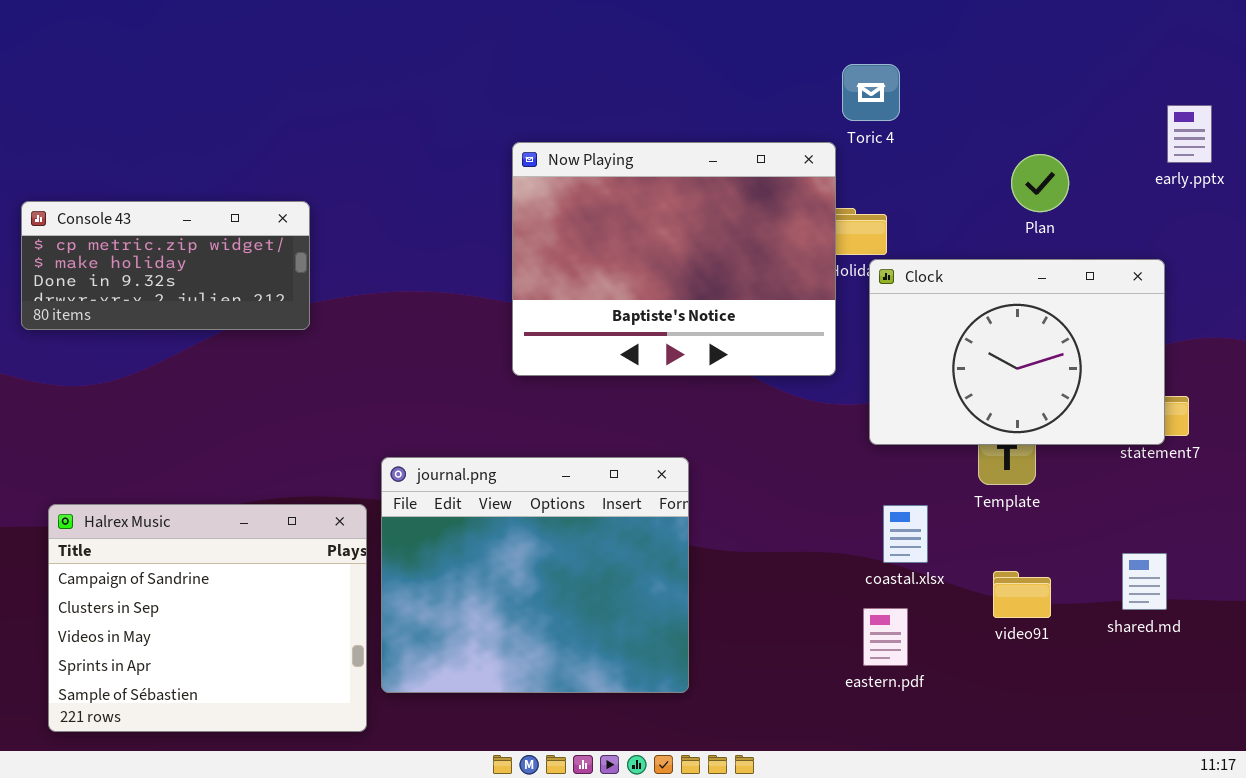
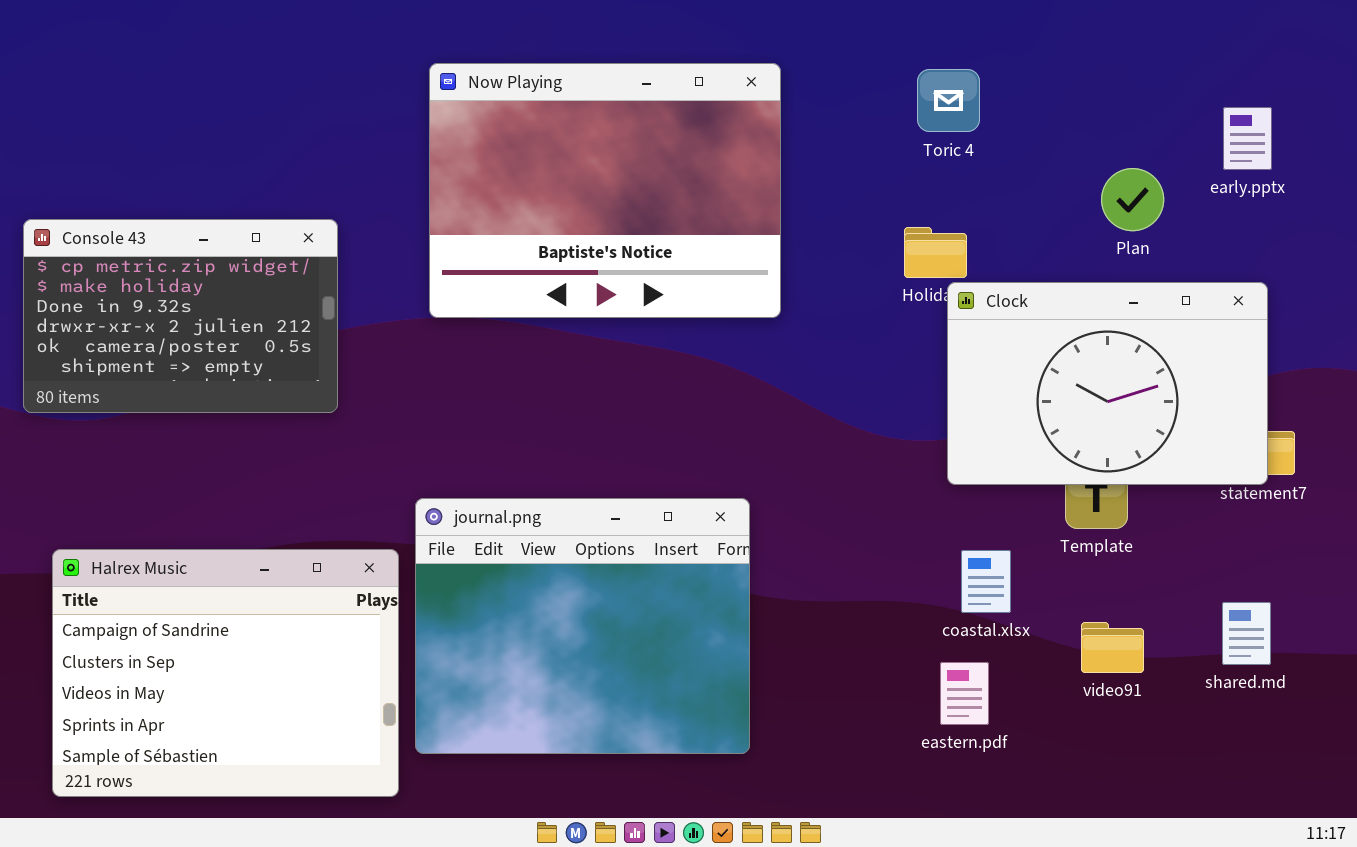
early.pptx: [1167,105,1212,163] -> [1223,107,1272,170], moved
Now Playing: [512,142,836,376] -> [429,63,781,318], moved
Console 43: [21,201,310,330] -> [23,219,338,413], resized

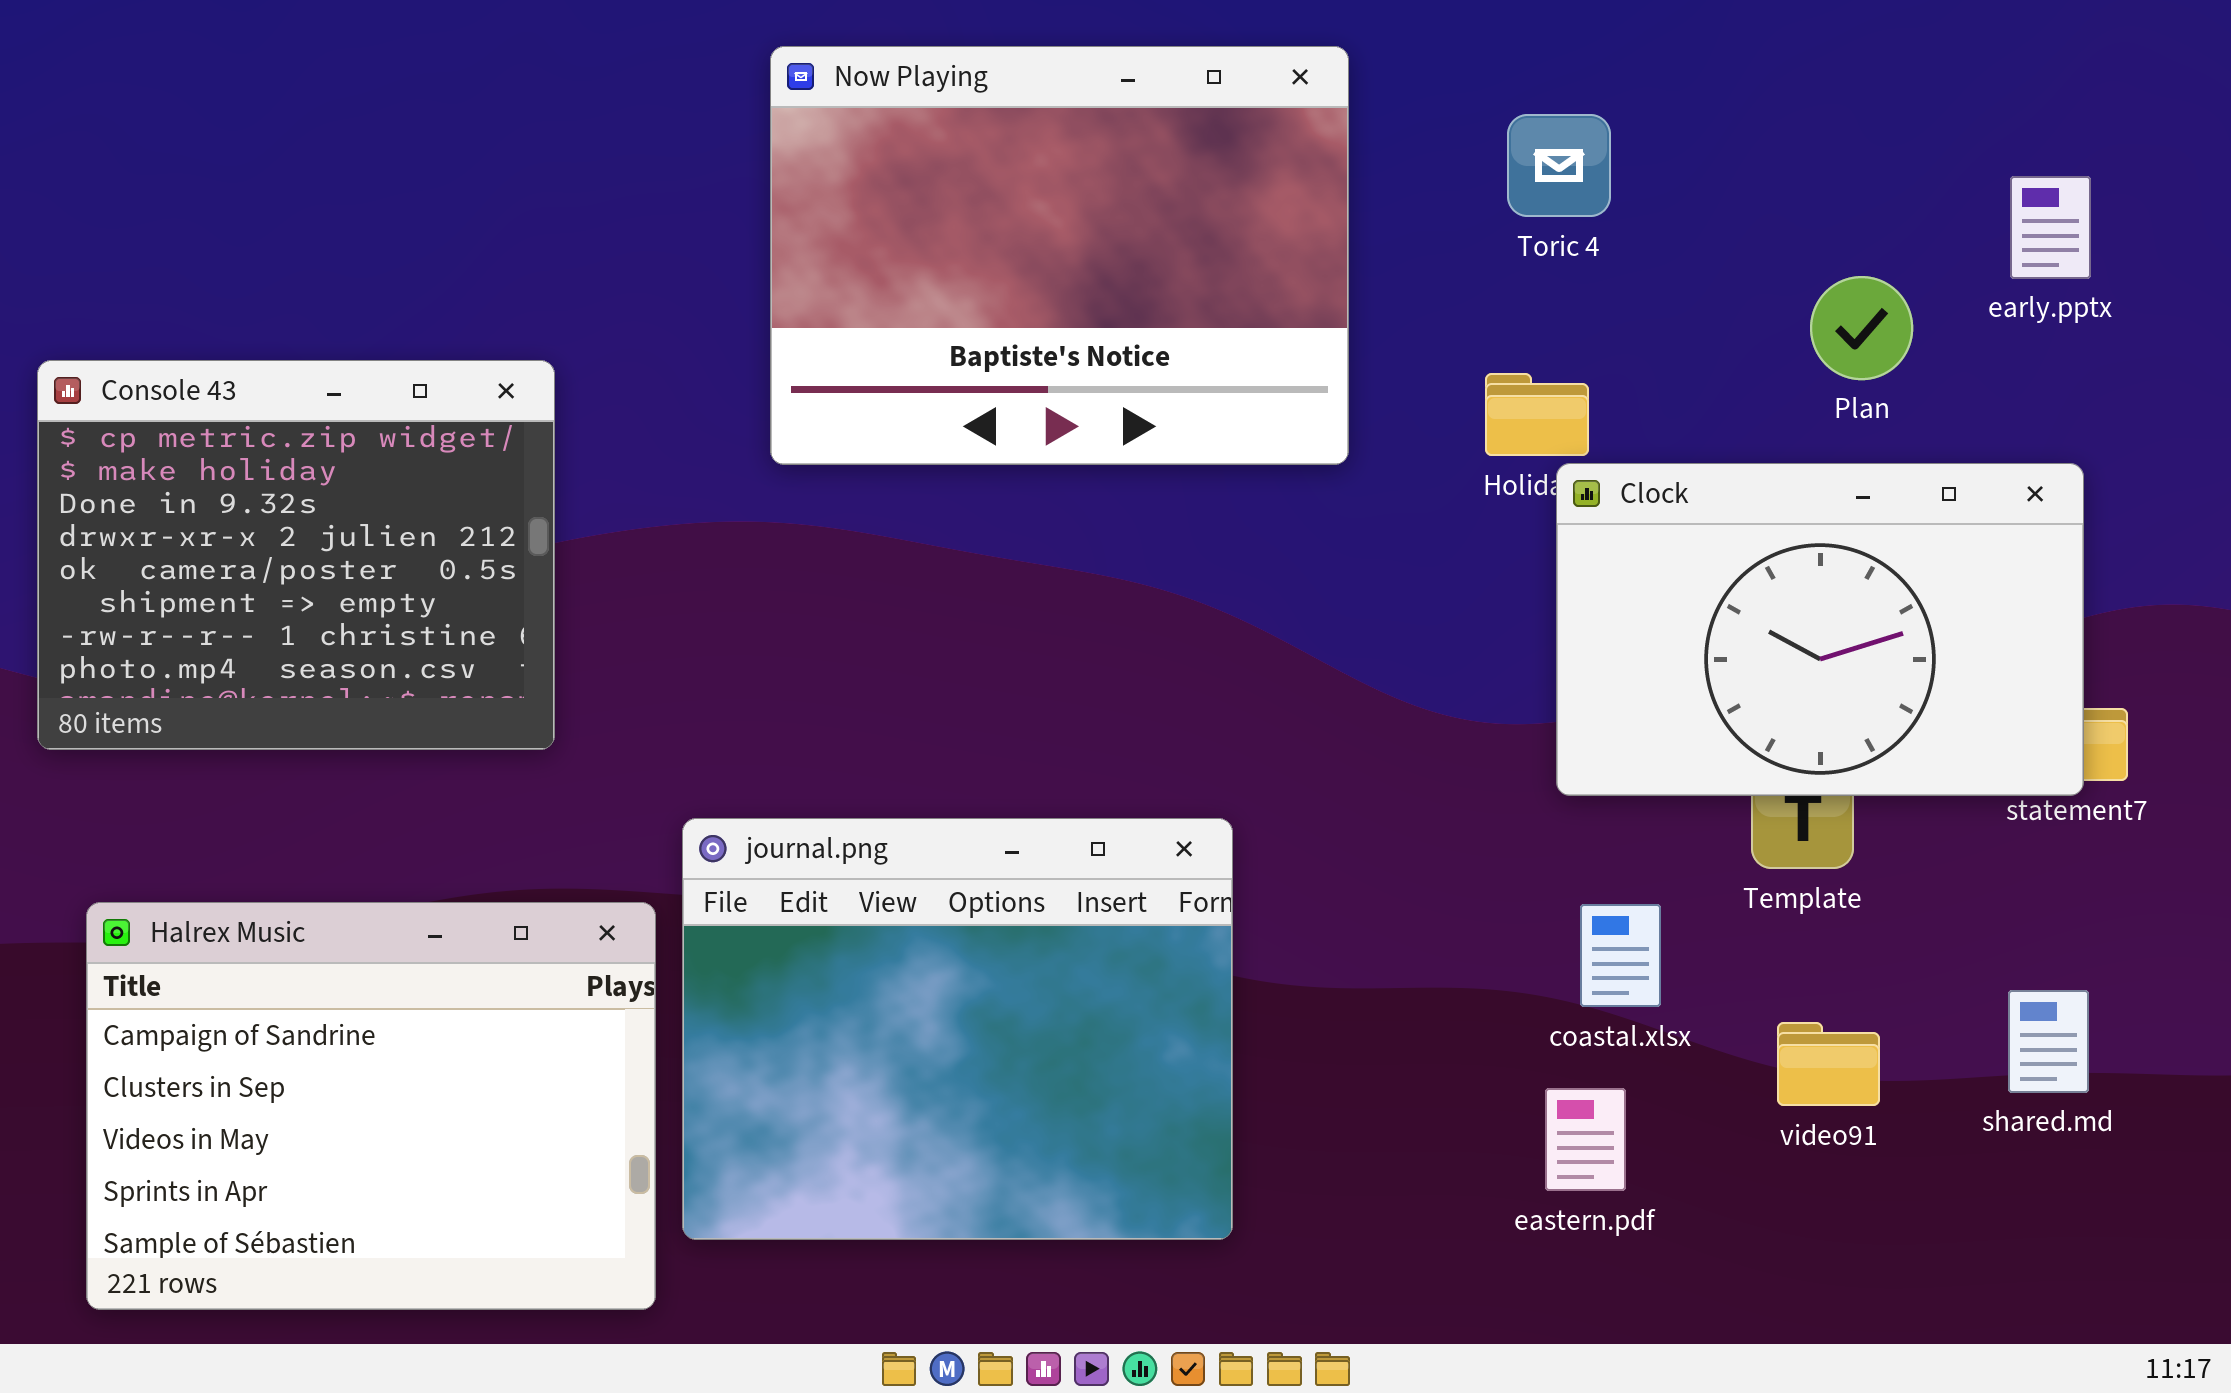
Now Playing: [429,63,781,318] -> [770,46,1349,465], moved
Console 43: [23,219,338,413] -> [37,360,555,750], resized

